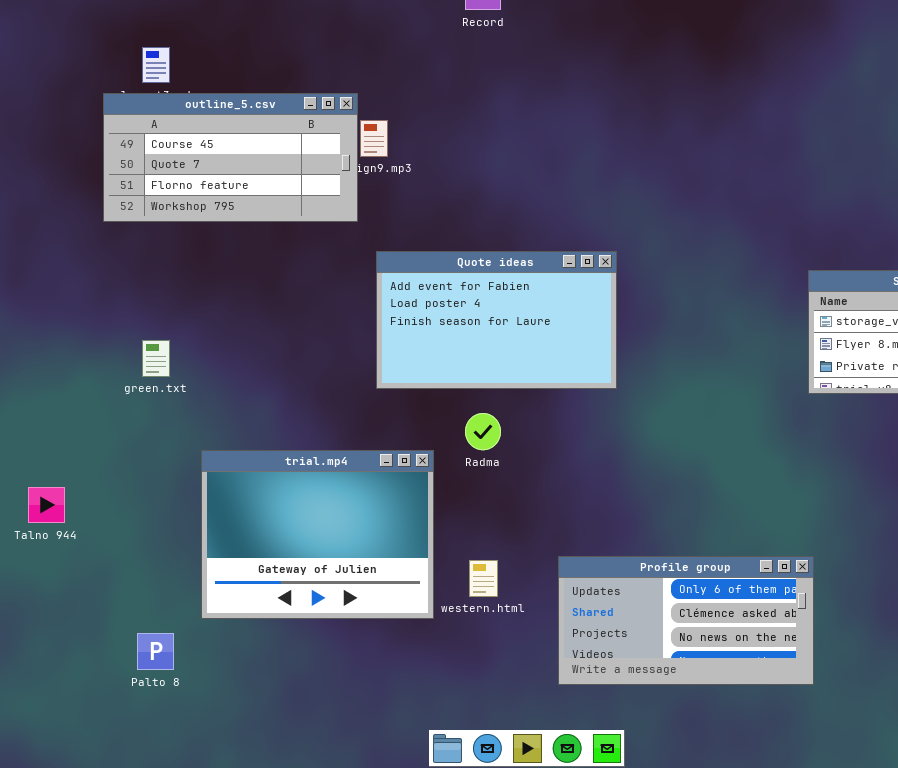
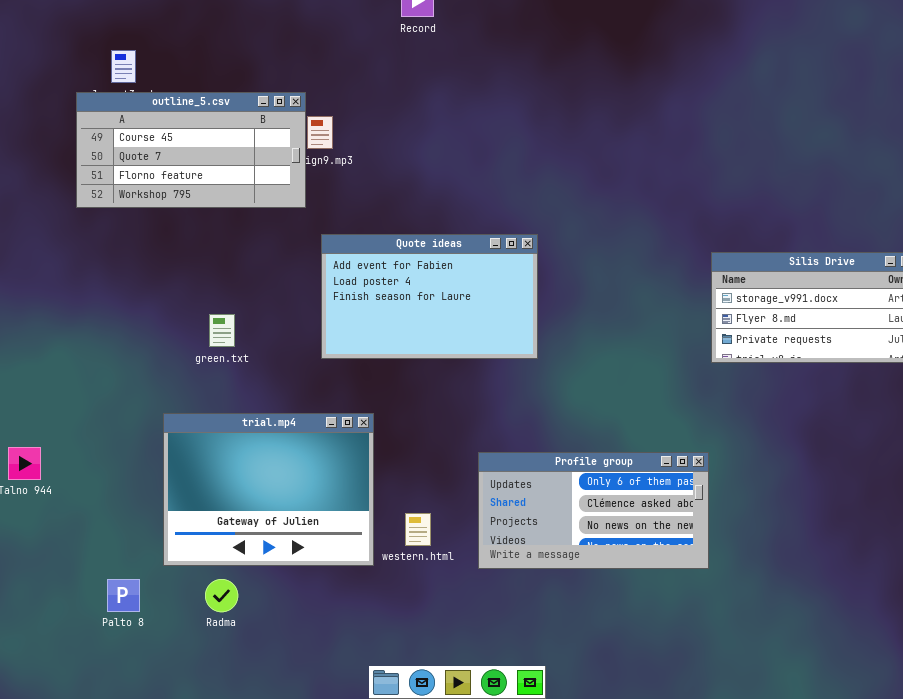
green.txt: [142,340,170,377] -> [209,314,235,347], moved
Radma: [465,413,501,450] -> [205,579,238,612], moved
Profile group: [558,556,814,685] -> [478,452,709,569], moved

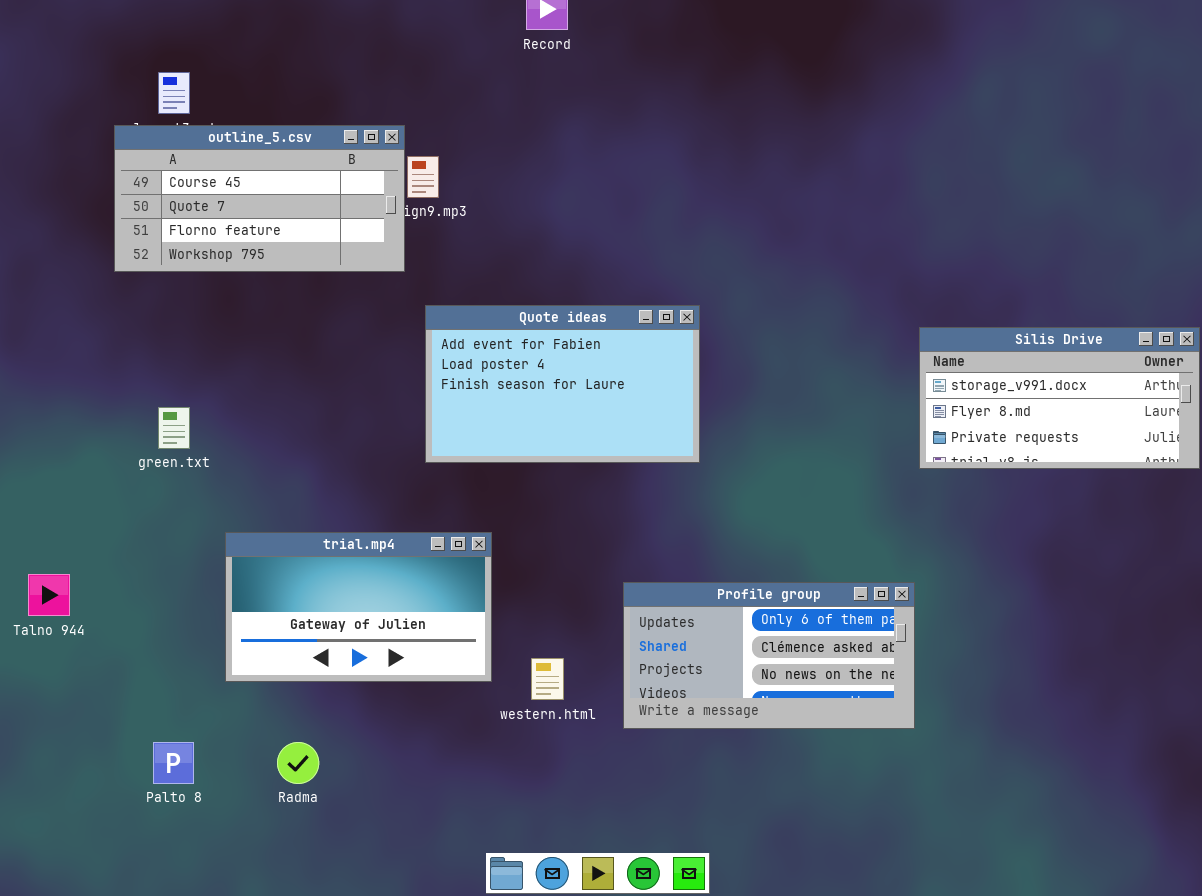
green.txt: [209,314,235,347] -> [158,407,190,449], moved
trial.mp4: [163,413,374,566] -> [225,532,492,682], resized

